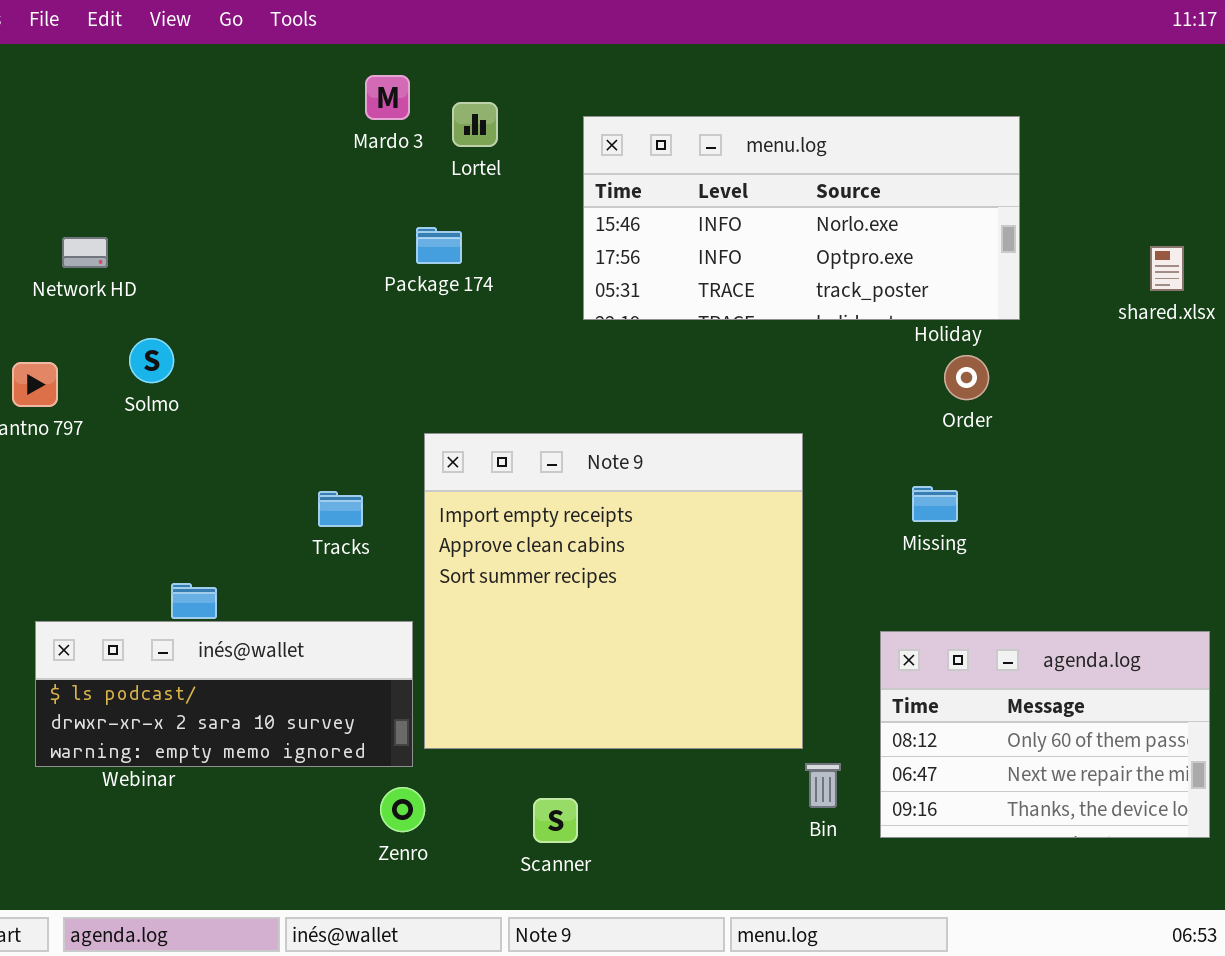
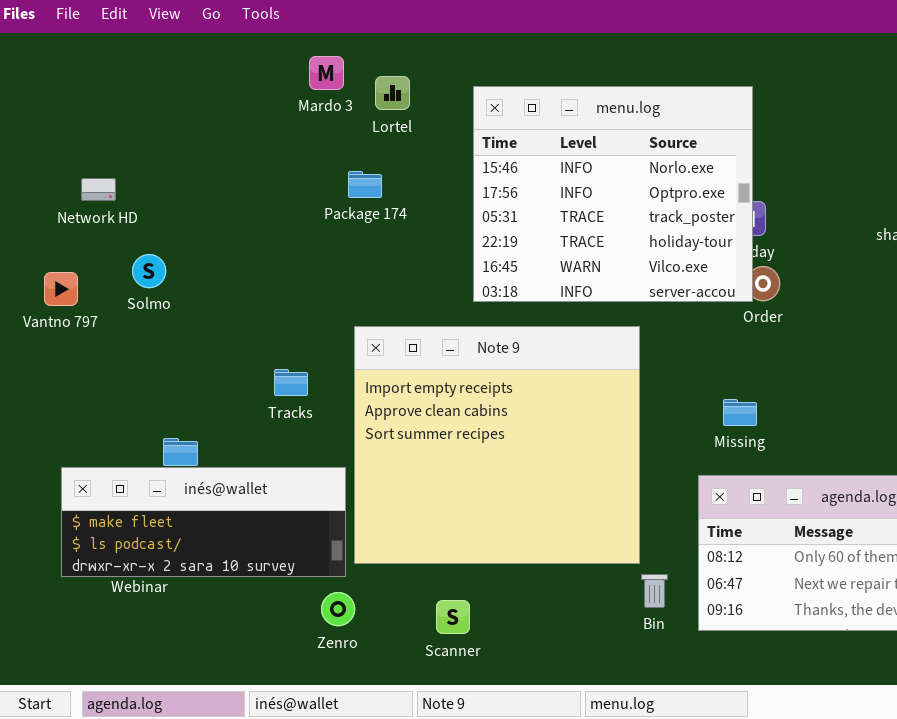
menu.log: [583,116,1020,320] -> [473,86,753,302], resized
Missing: [912,486,958,522] -> [723,399,757,426], moved
inés@wallet: [35,621,413,767] -> [61,467,346,577], scrolled up 1 row

